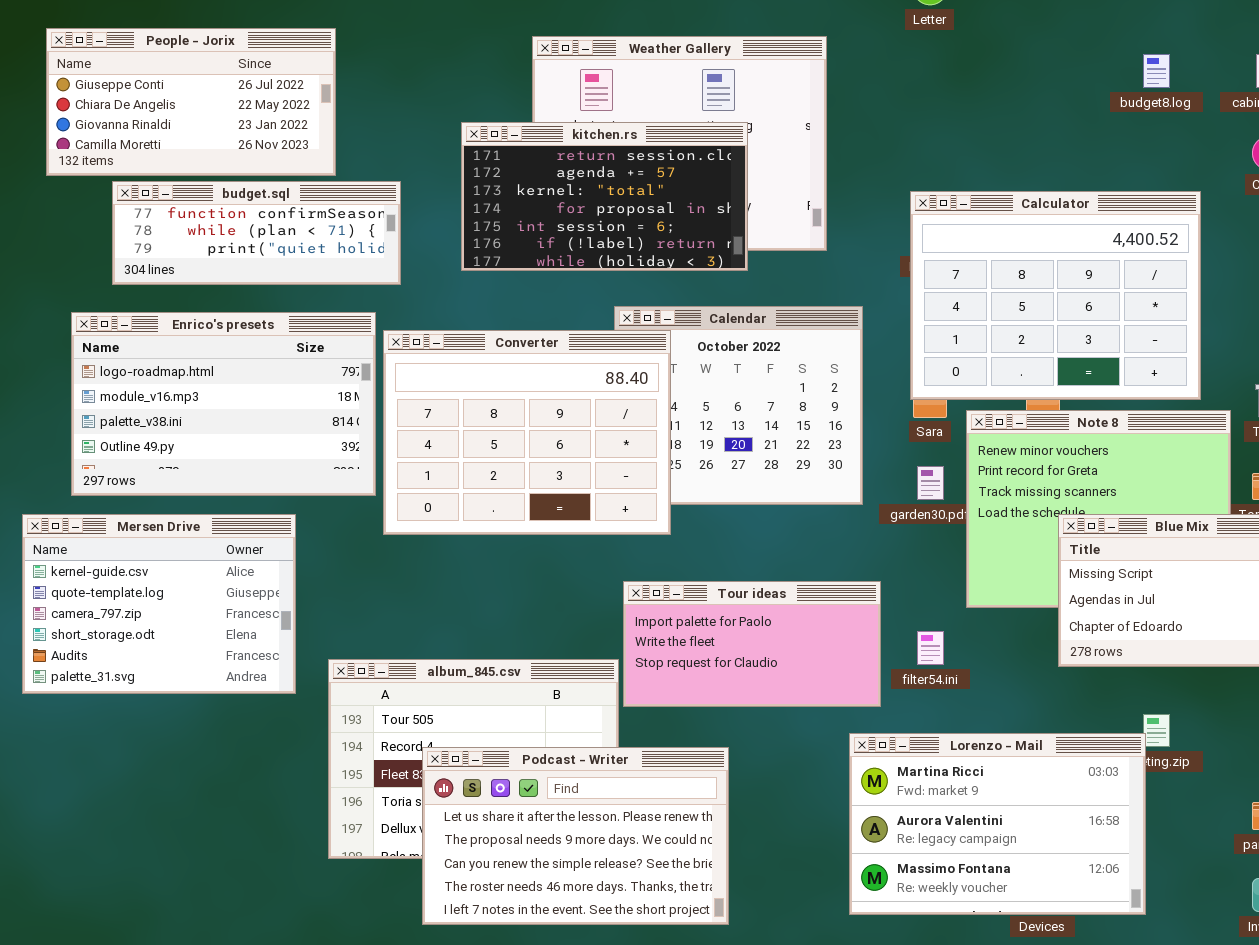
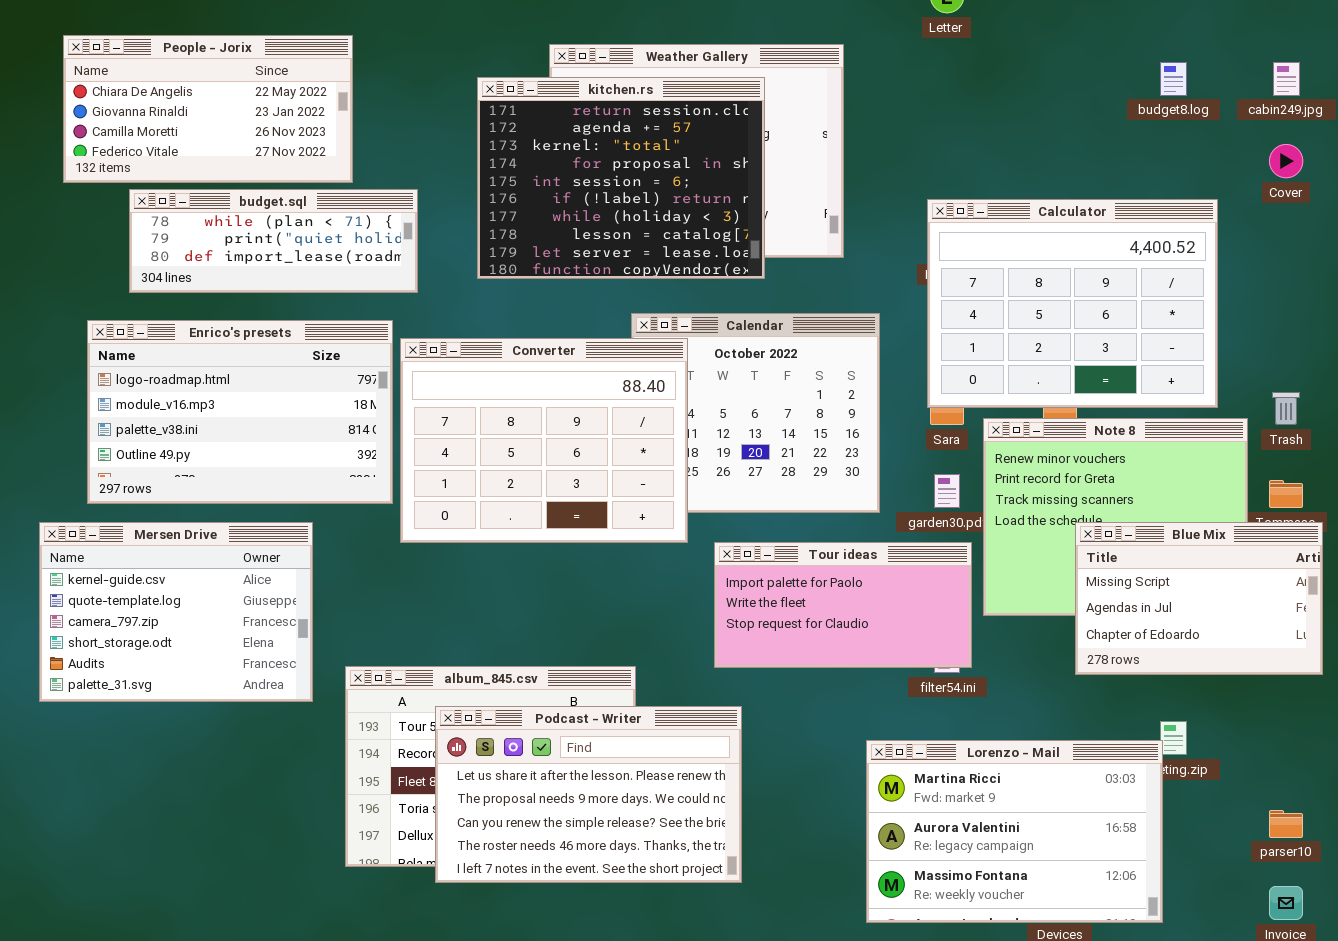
People - Jorix: [46,28,336,176] -> [63,35,353,183], scrolled down 1 row
kitchen.rs: [461,122,748,271] -> [477,77,765,279], resized
budget.sql: [112,181,401,285] -> [129,189,418,293], scrolled down 1 row
Tour ideas: [623,581,881,707] -> [714,542,972,668], moved
Podcast - Writer: [422,747,729,925] -> [435,706,742,883], moved

